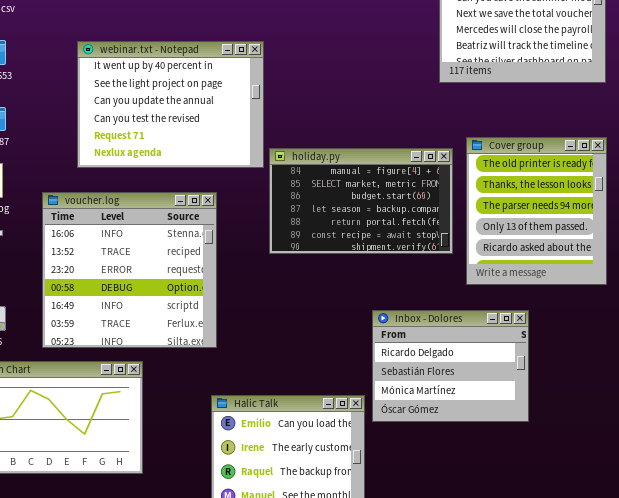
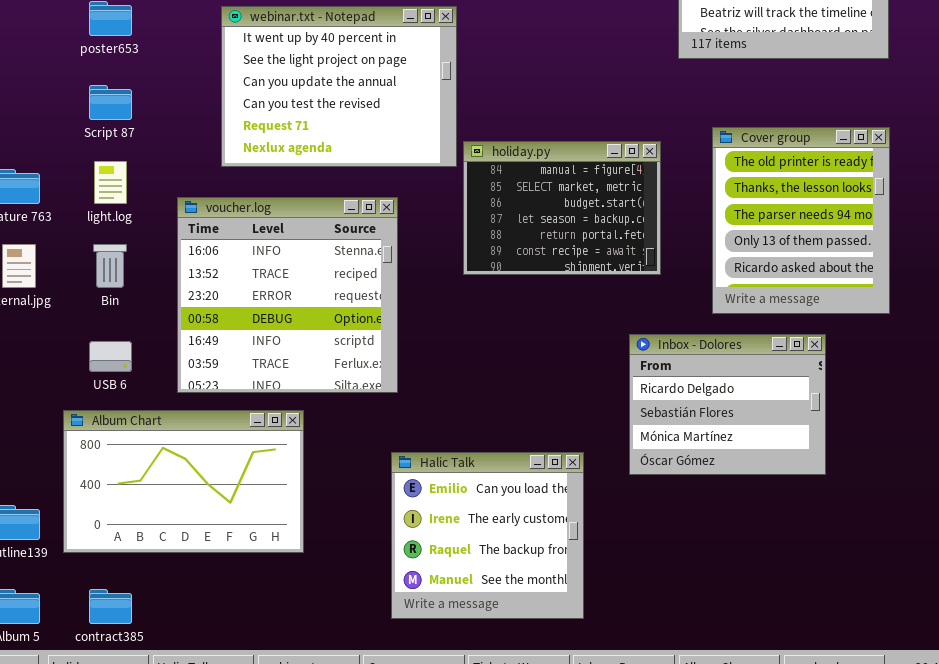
holiday.py: [269,148,453,254] -> [463,141,661,275], resized
Inbox - Dolores: [372,310,529,422] -> [629,334,826,475], moved

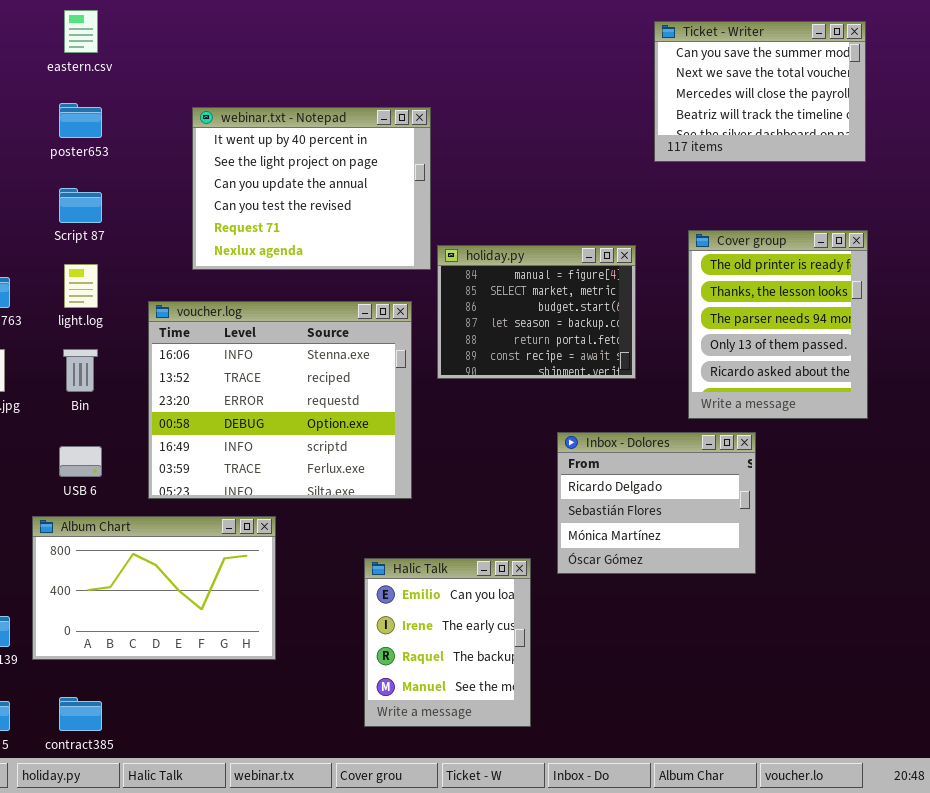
voucher.log: [177,197,398,393] -> [148,301,412,499], resized
Inbox - Dolores: [629,334,826,475] -> [557,432,756,574], moved
Halic Talk: [391,452,584,619] -> [364,558,531,727], resized

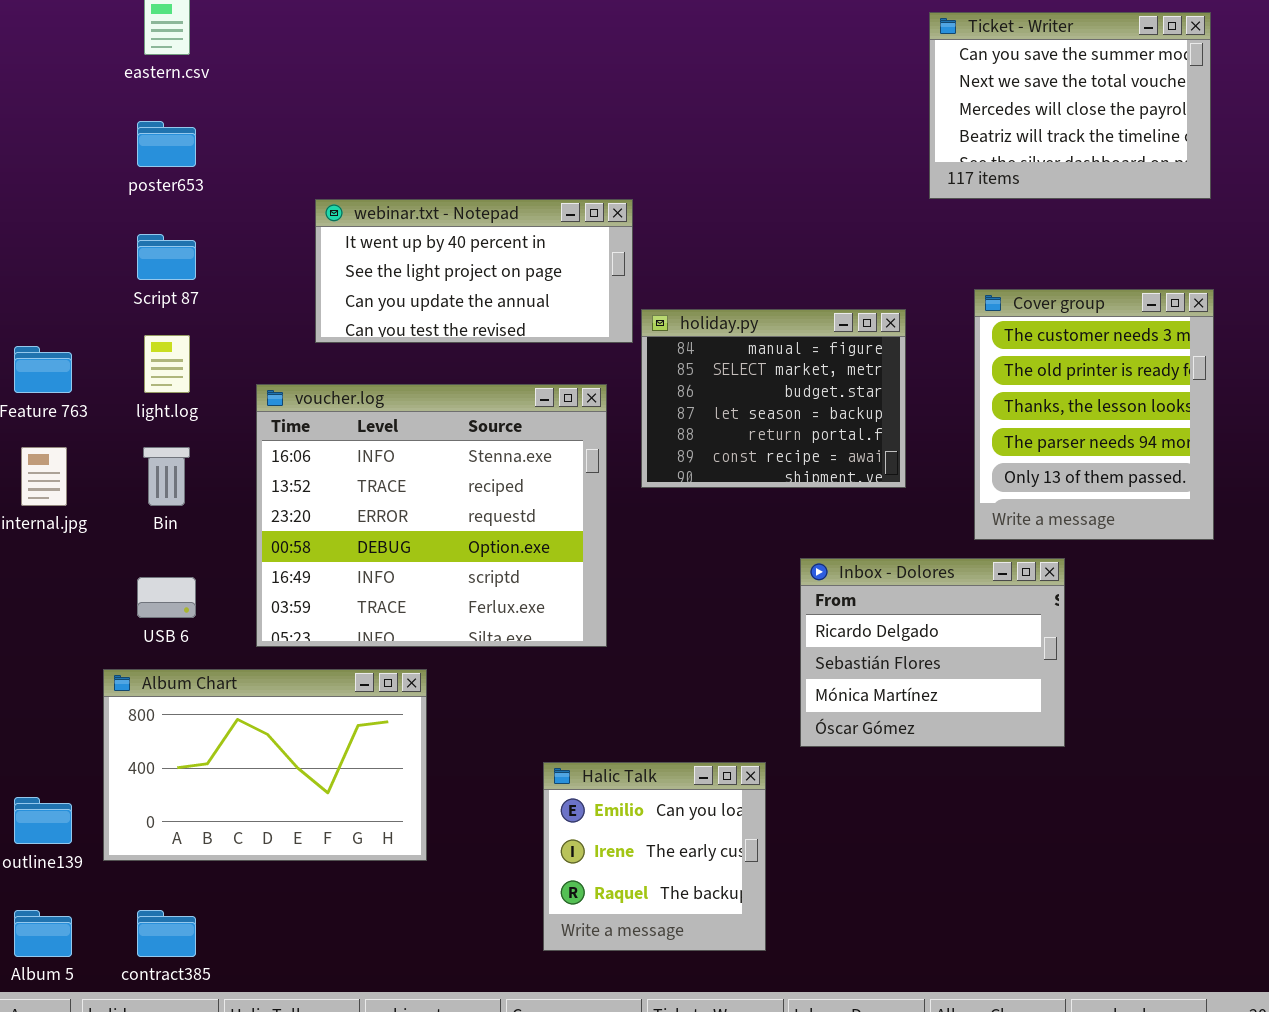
webinar.txt - Notepad: [192,107,431,270] -> [315,199,633,343], resized
Cover group: [688,230,868,419] -> [974,289,1214,540], scrolled up 1 row
Halic Talk: [364,558,531,727] -> [543,762,766,951], resized

